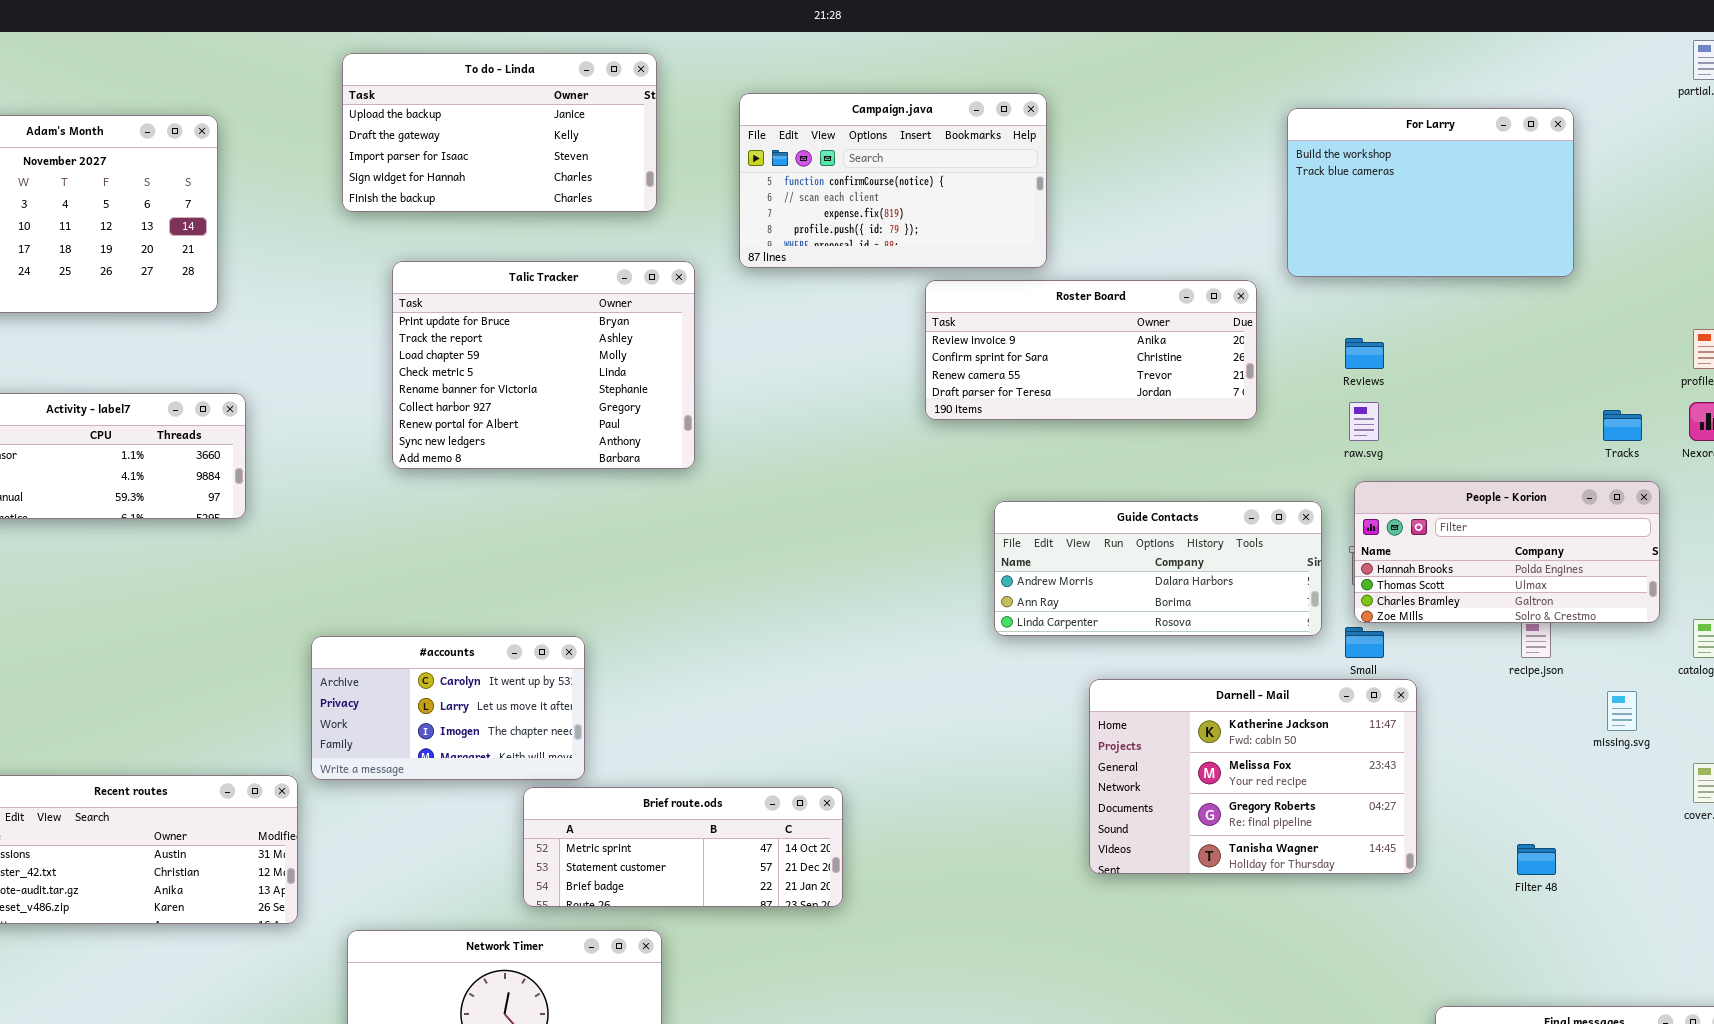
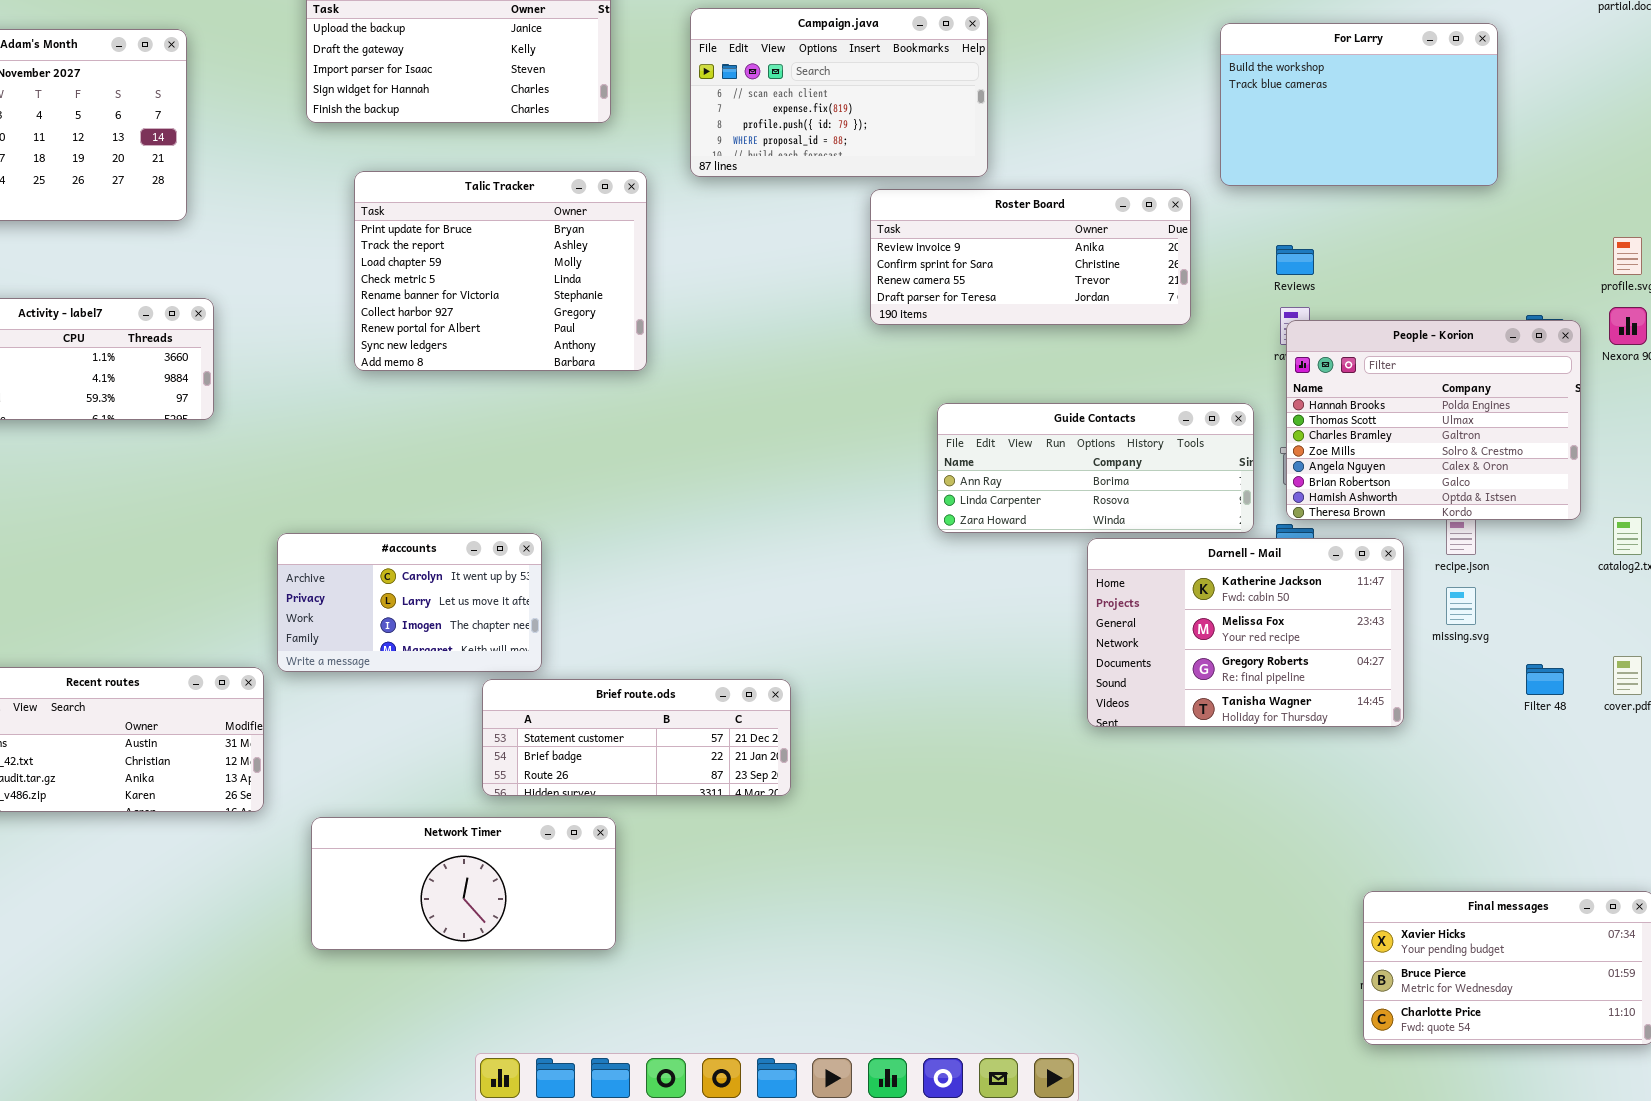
Campaign.java: [739,93,1047,268] -> [690,8,988,177], scrolled down 1 row
People - Korion: [1354,481,1660,623] -> [1286,320,1581,520], resized
Guide Contacts: [994,501,1322,636] -> [937,403,1254,533], scrolled down 1 row
Darnell - Mail: [1089,679,1417,874] -> [1087,538,1404,727], moved
missing.svg: [1607,691,1637,731] -> [1446,587,1476,625], moved
Brief route.ods: [523,787,843,907] -> [482,679,791,796], scrolled down 1 row
Filter 48: [1517,844,1556,875] -> [1526,664,1564,695], moved

